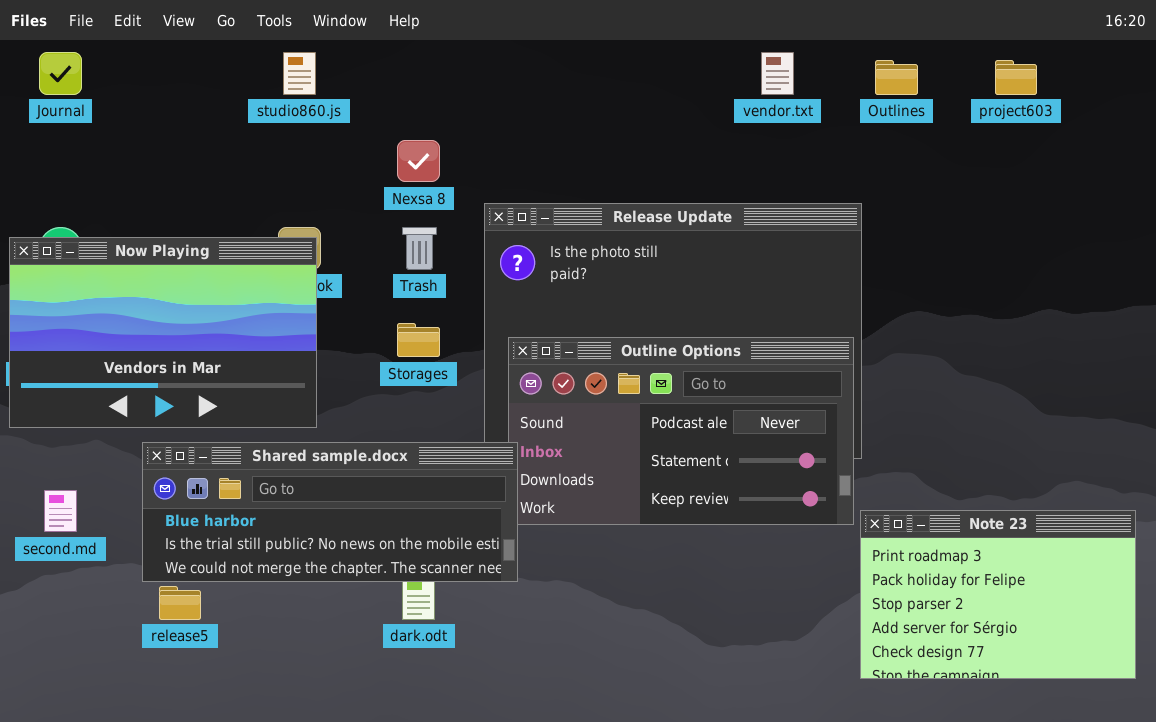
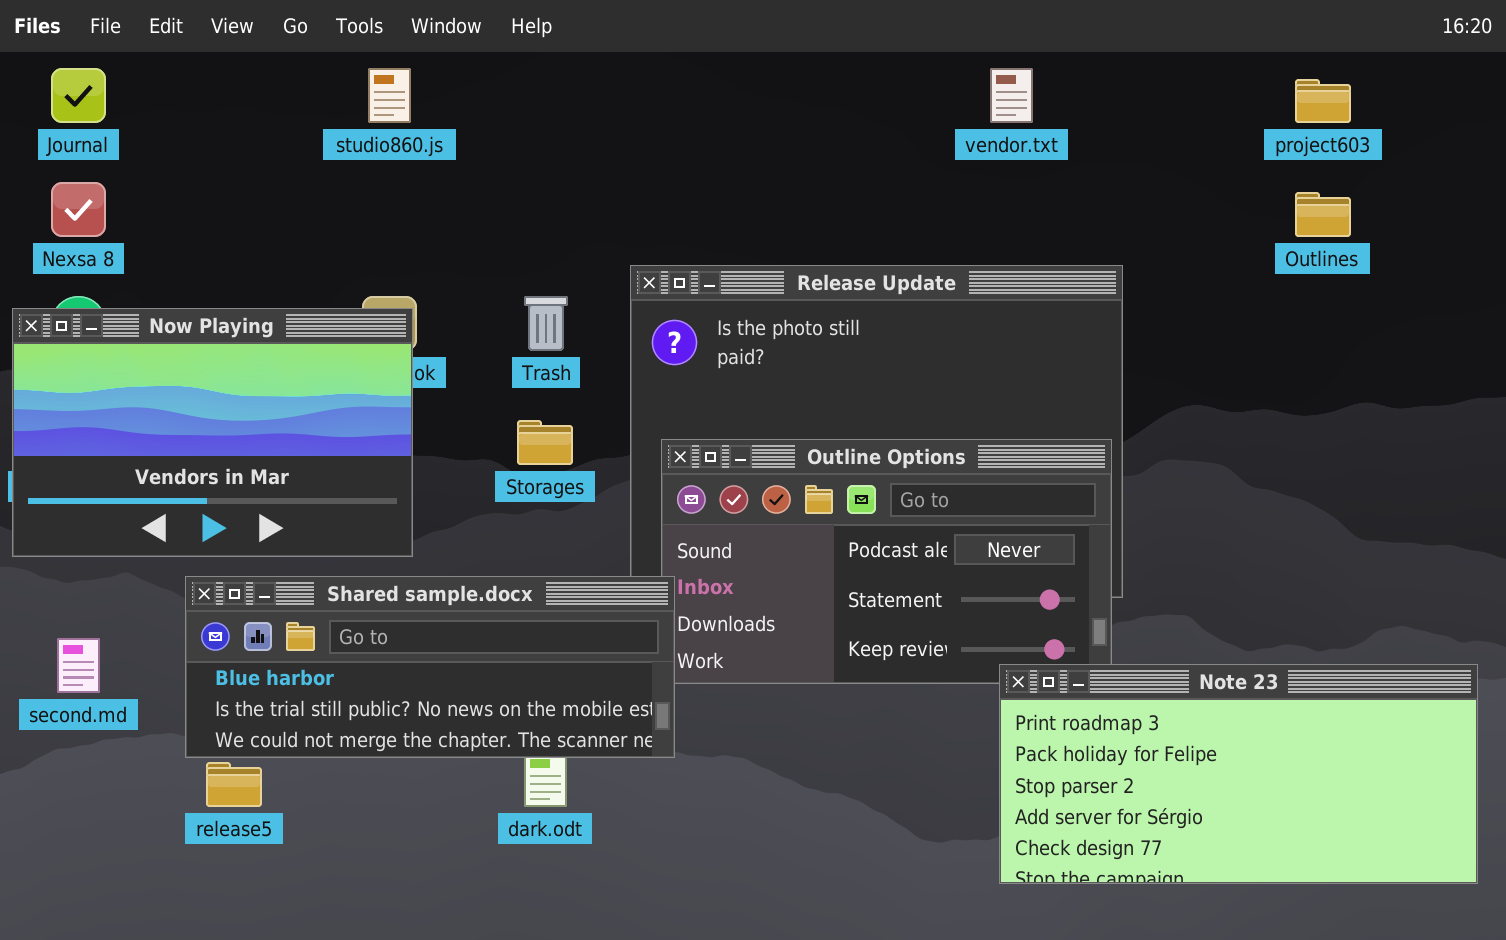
Outlines: [875,60,918,95] -> [1295,192,1351,237], moved
Nexsa 8: [397,140,440,182] -> [51,182,106,237], moved
Note 23: [860,510,1136,679] -> [999,664,1478,884], resized

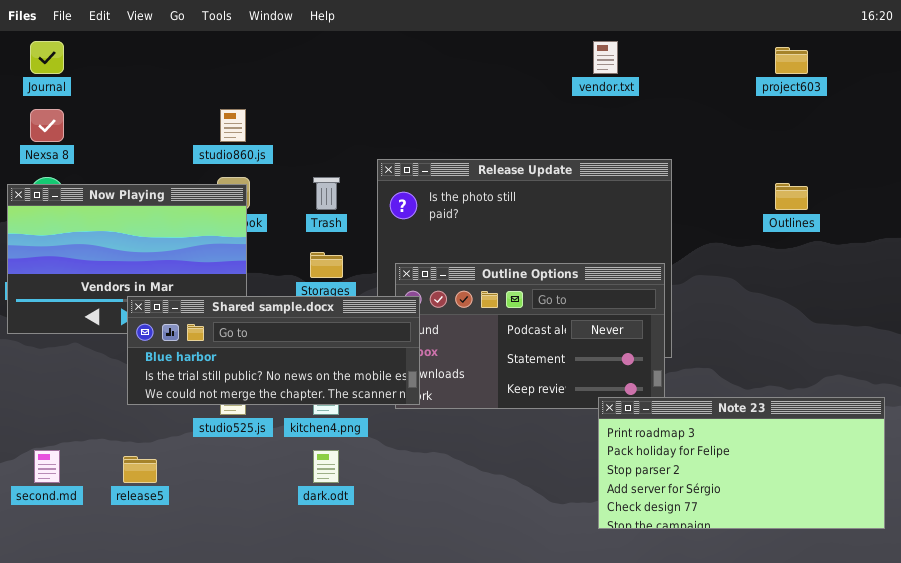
studio860.js: [368,68,411,123] -> [220,109,246,142], moved
Outlines: [1295,192,1351,237] -> [775,183,808,210], moved
Shared sample.docx: [185,576,675,758] -> [127,296,420,405], moved
second.md: [57,638,100,693] -> [34,450,60,483], moved

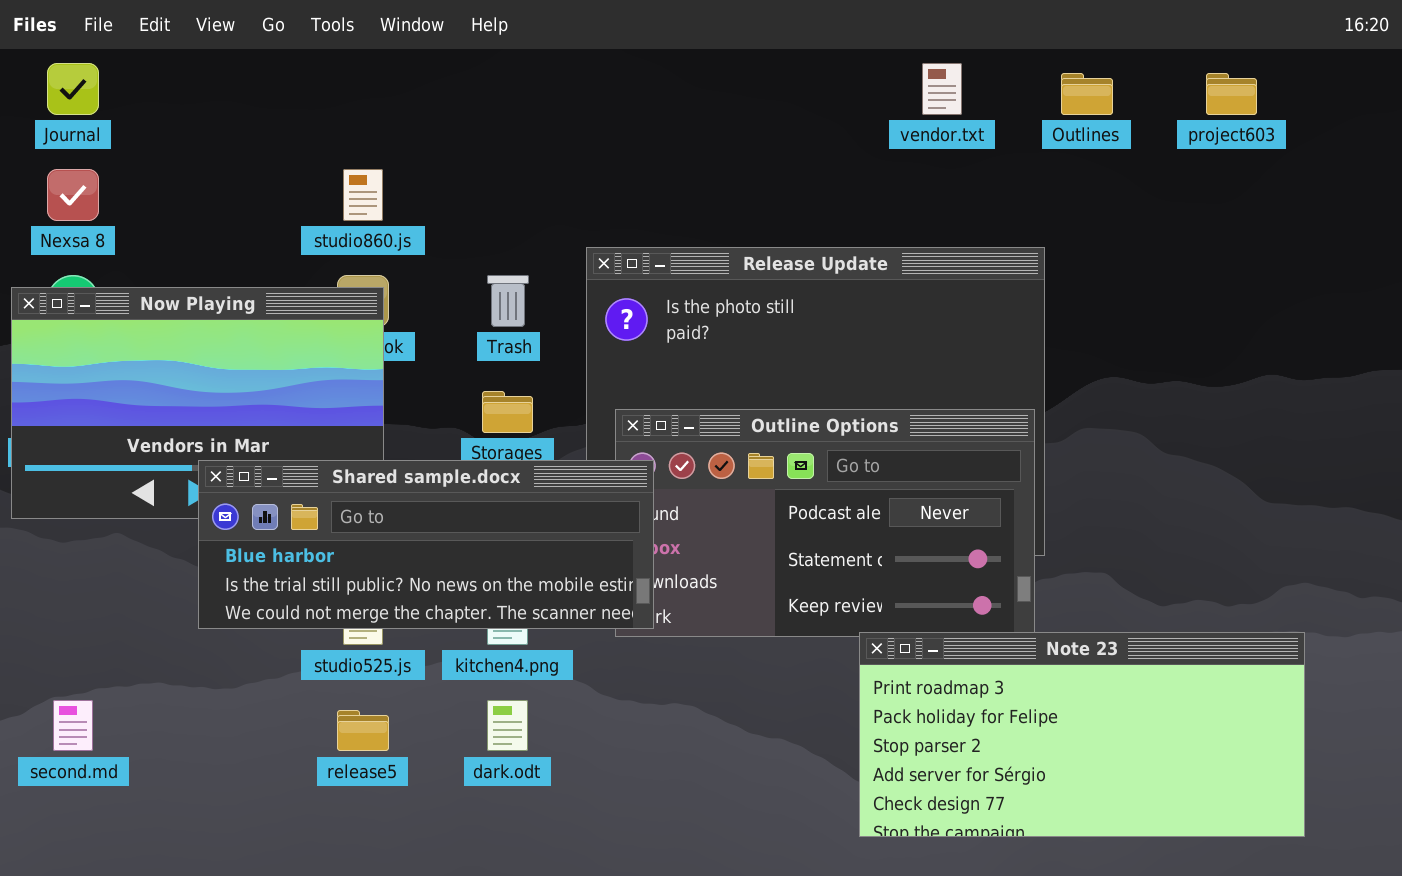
Outlines: [775,183,808,210] -> [1061,73,1113,115], moved
Note 23: [598,397,885,529] -> [859,632,1305,837], moved
release5: [123,456,157,483] -> [337,710,389,751], moved

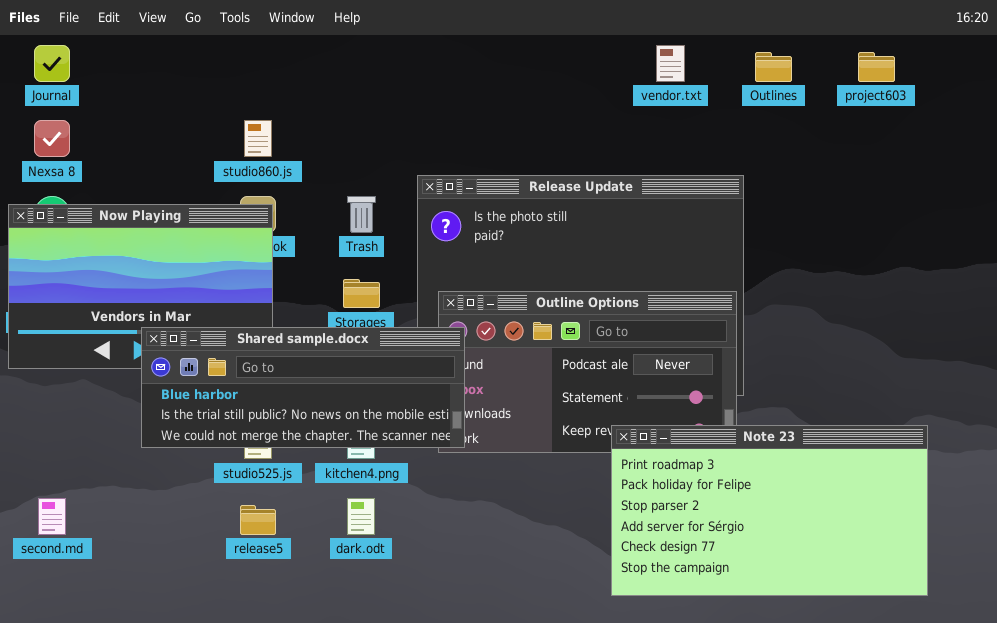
Note 23: [859,632,1305,837] -> [611,425,928,596], resized

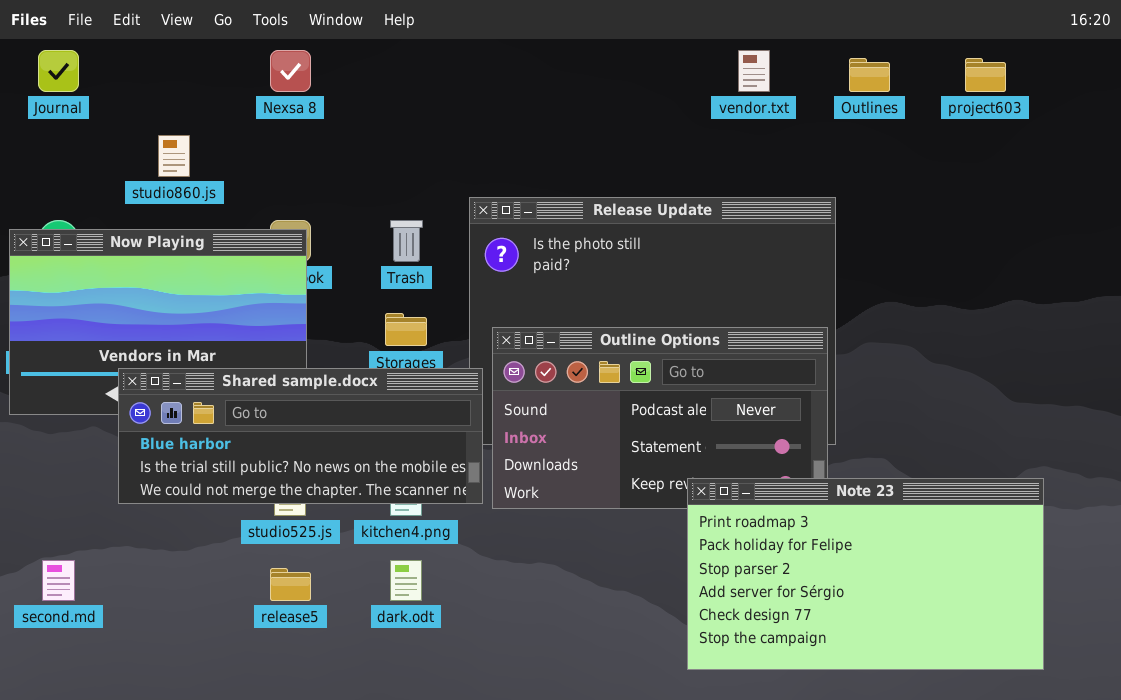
Nexsa 8: [34,120,70,157] -> [270,50,311,92], moved
studio860.js: [244,120,272,157] -> [158,135,190,177], moved
Shared sample.docx: [141,327,465,448] -> [118,368,483,504], moved

